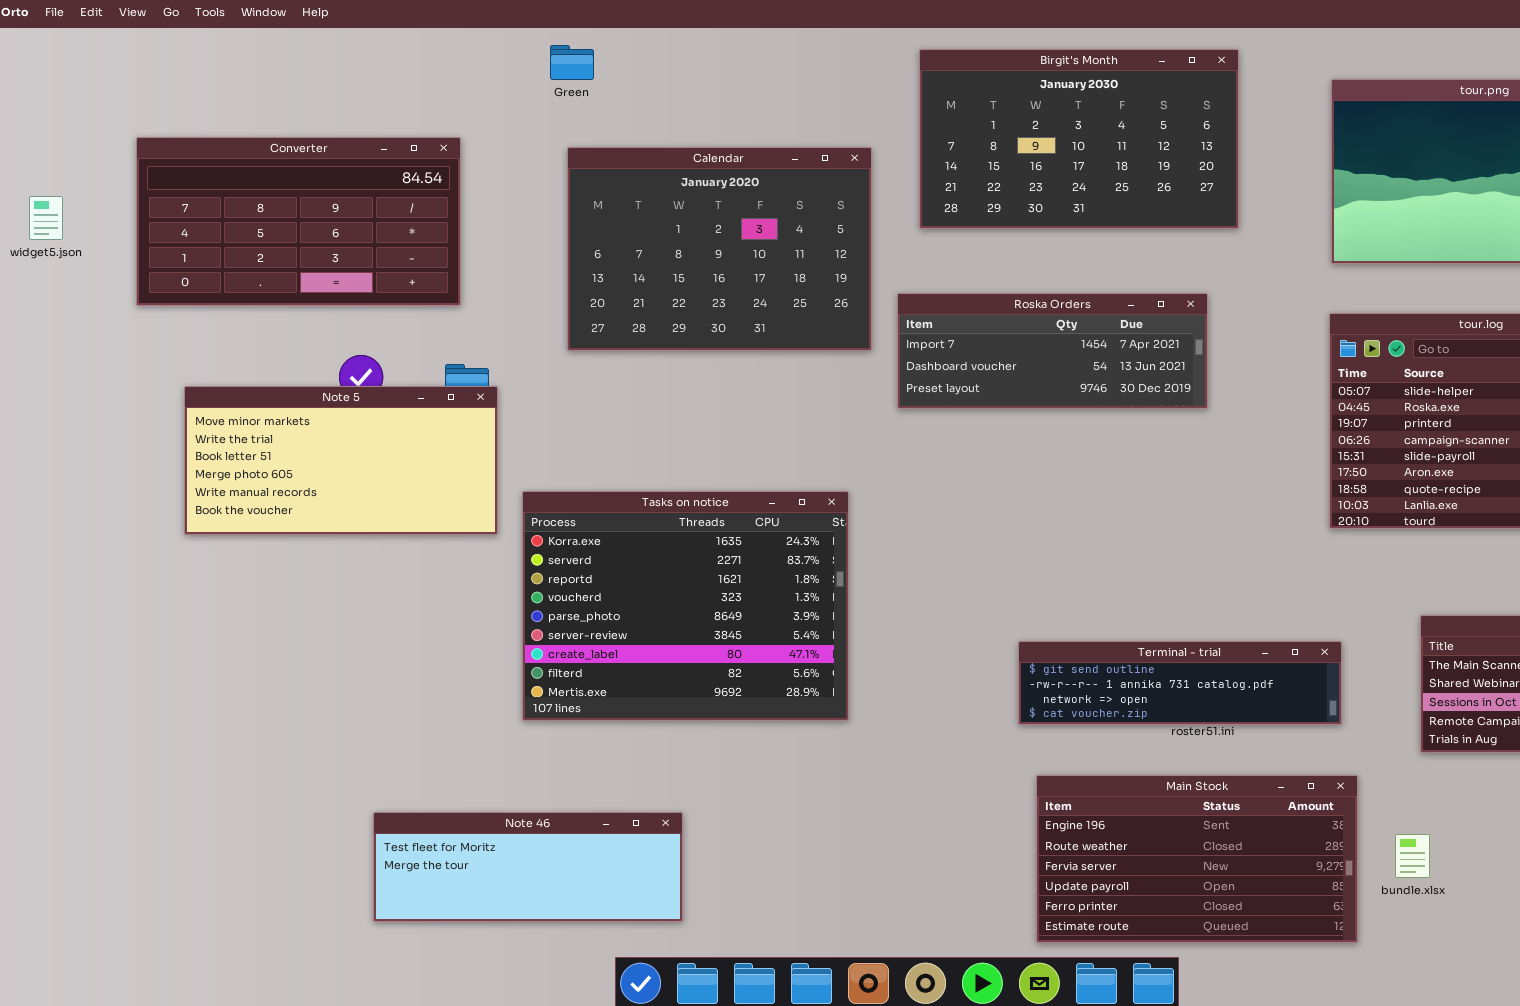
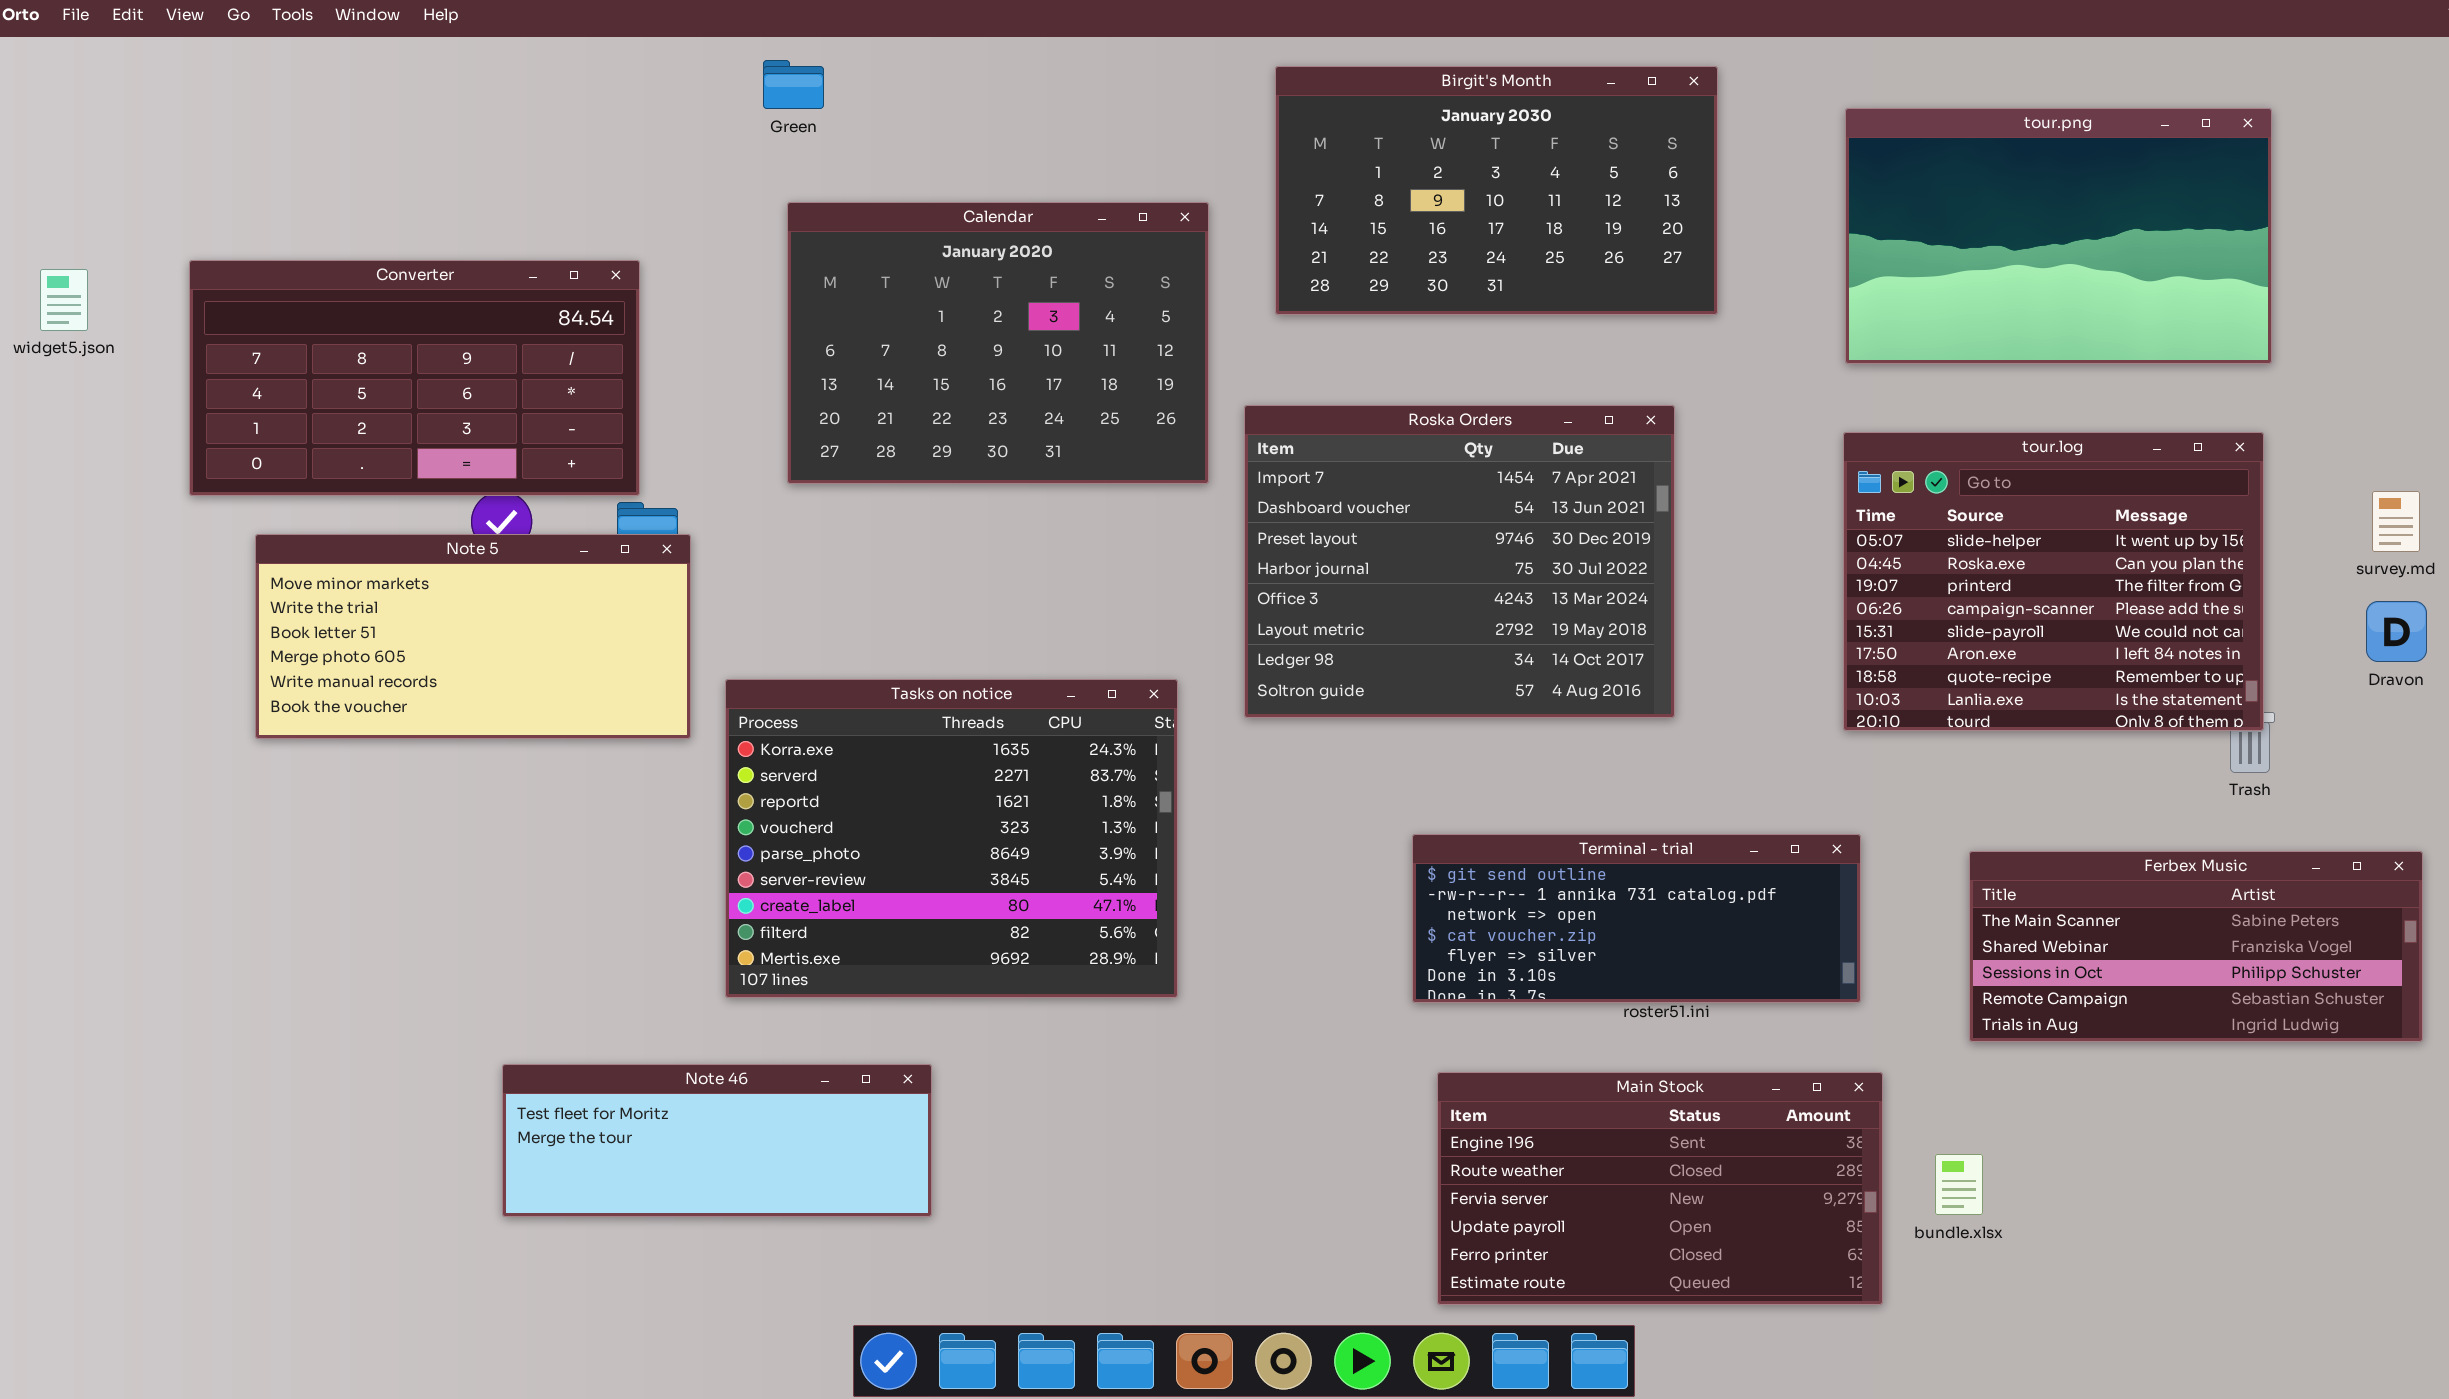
Converter: [136,137,461,306] -> [189,260,640,496], moved
Roska Orders: [897,293,1208,409] -> [1244,405,1675,718], resized
Terminal - trial: [1018,641,1342,725] -> [1412,834,1861,1003], resized
Note 46: [373,812,683,922] -> [502,1064,932,1217], moved

